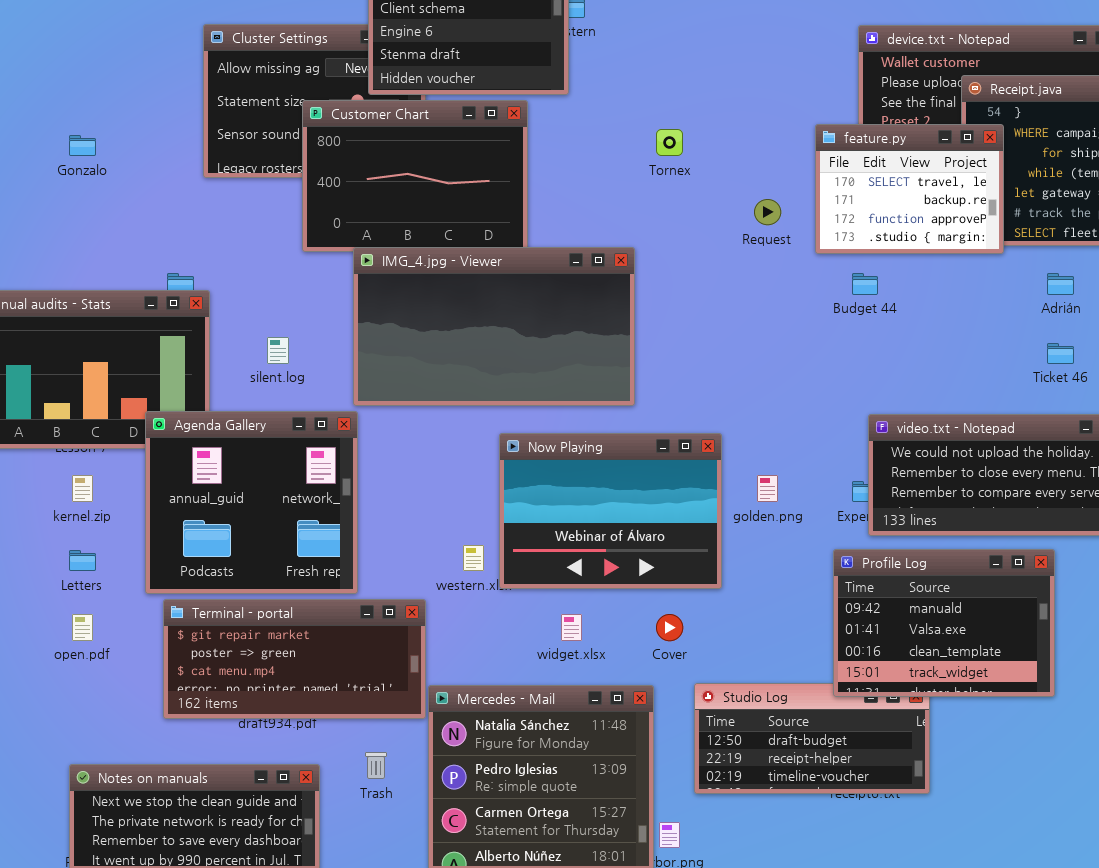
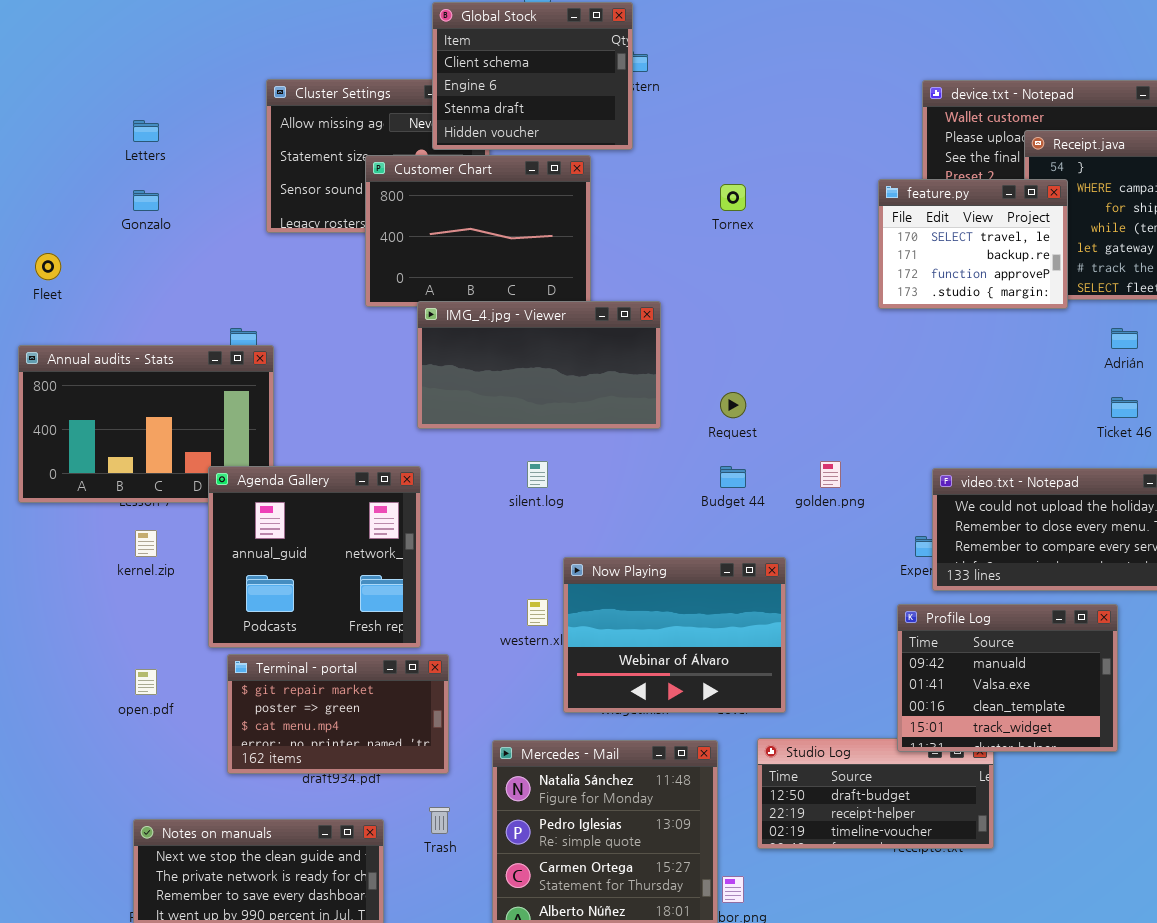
Request: [754,199,781,225] -> [720,392,746,418], moved
IMG_4.jpg - Viewer: [353,247,635,406] -> [417,301,661,429], resized
Budget 44: [852,273,878,295] -> [720,466,746,488], moved
silent.log: [267,337,289,364] -> [527,461,548,488], moved
Now Playing: [499,433,722,589] -> [563,557,786,713], moved
golden.png: [757,475,778,502] -> [820,461,841,488], moved
Letters: [69,550,96,571] -> [133,120,159,142], moved
Terminal - portal: [163,599,426,719] -> [227,654,449,774], resized

